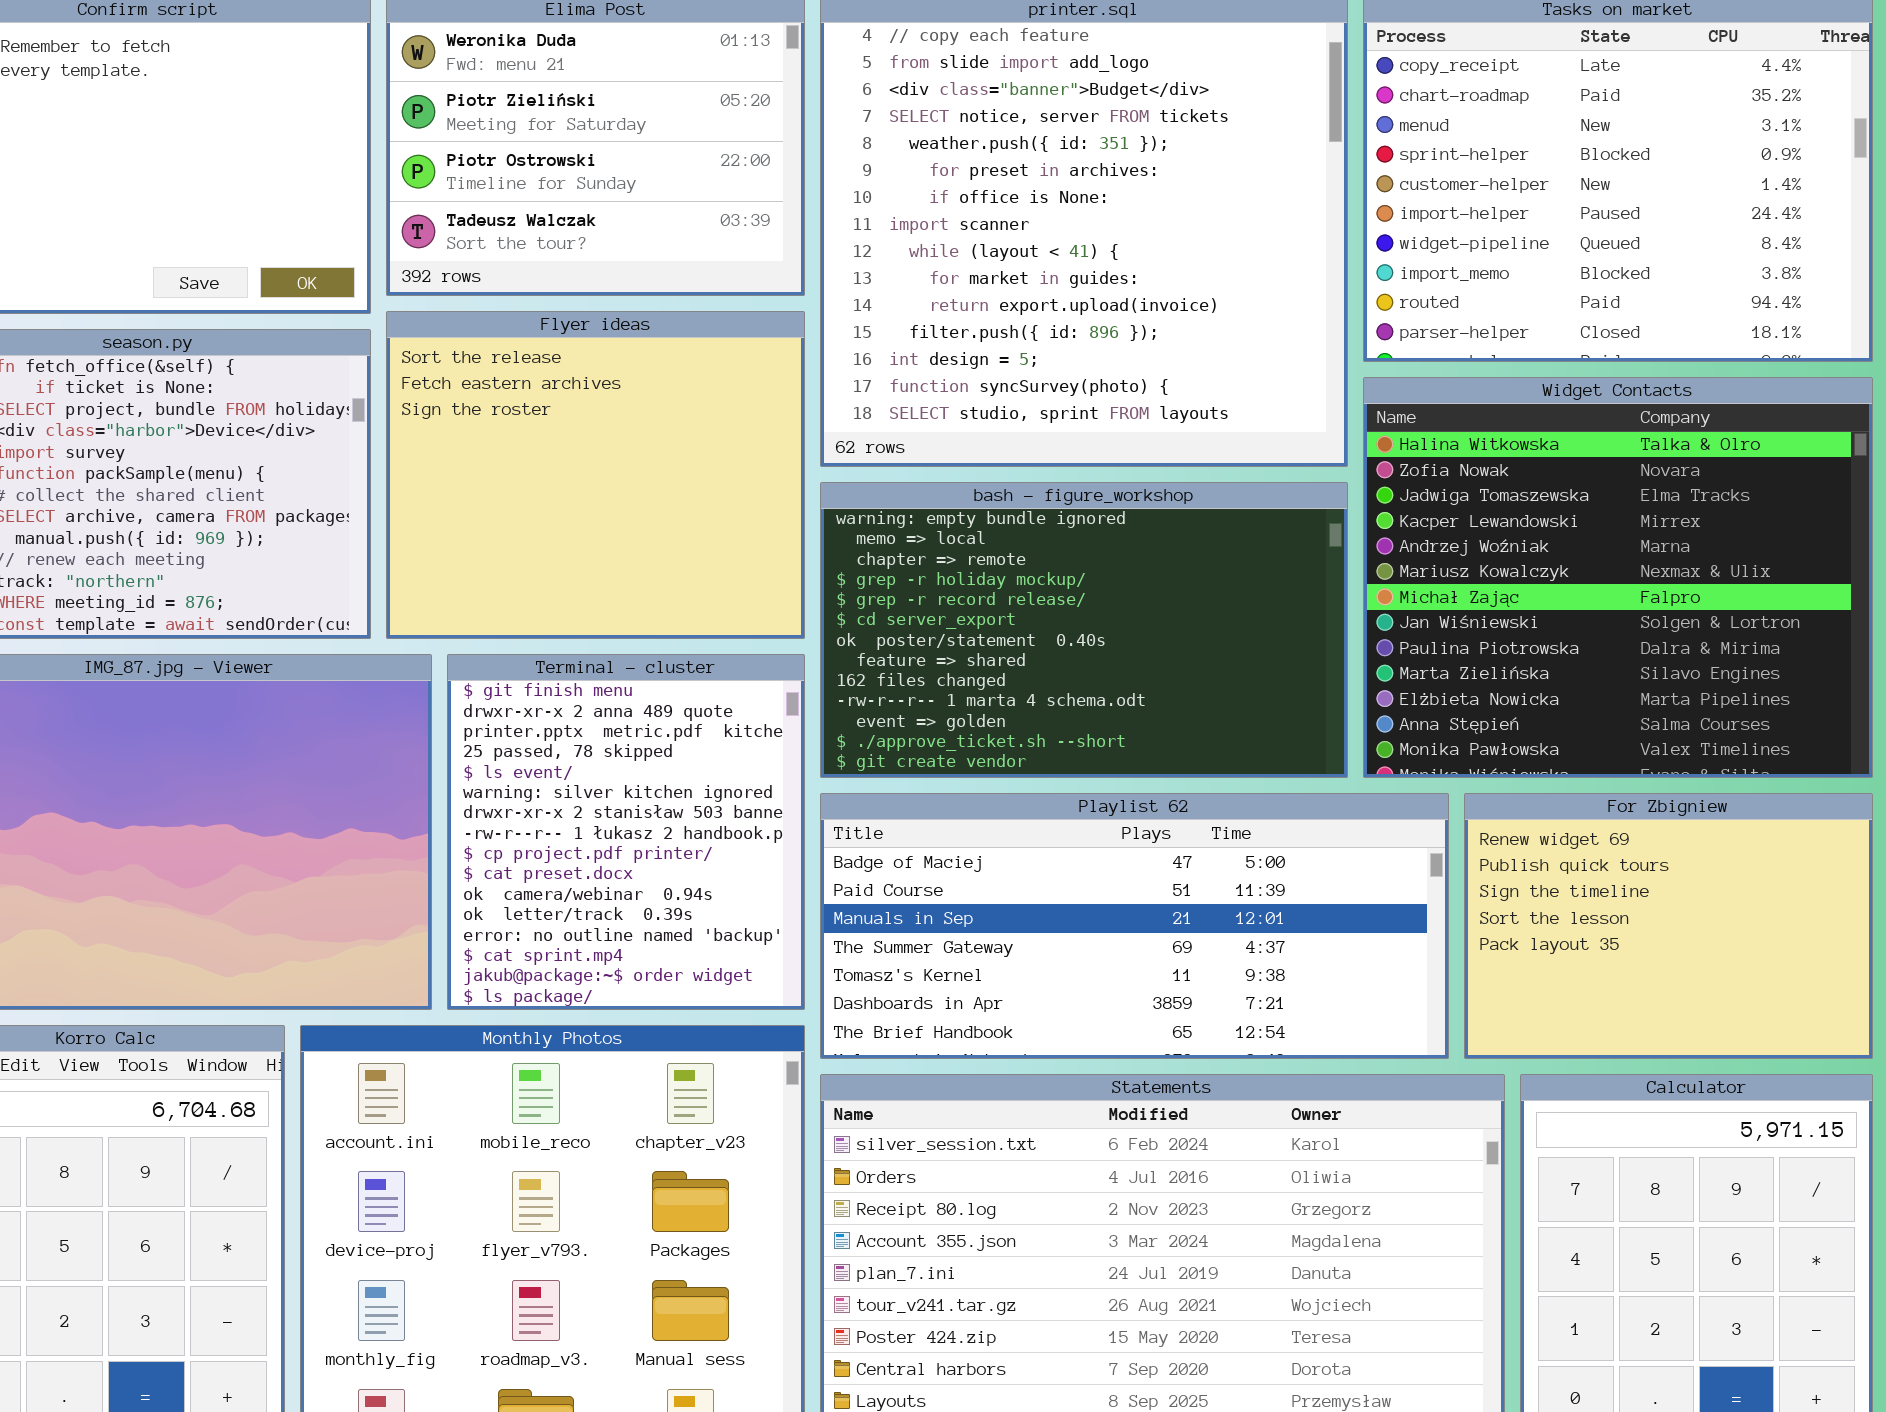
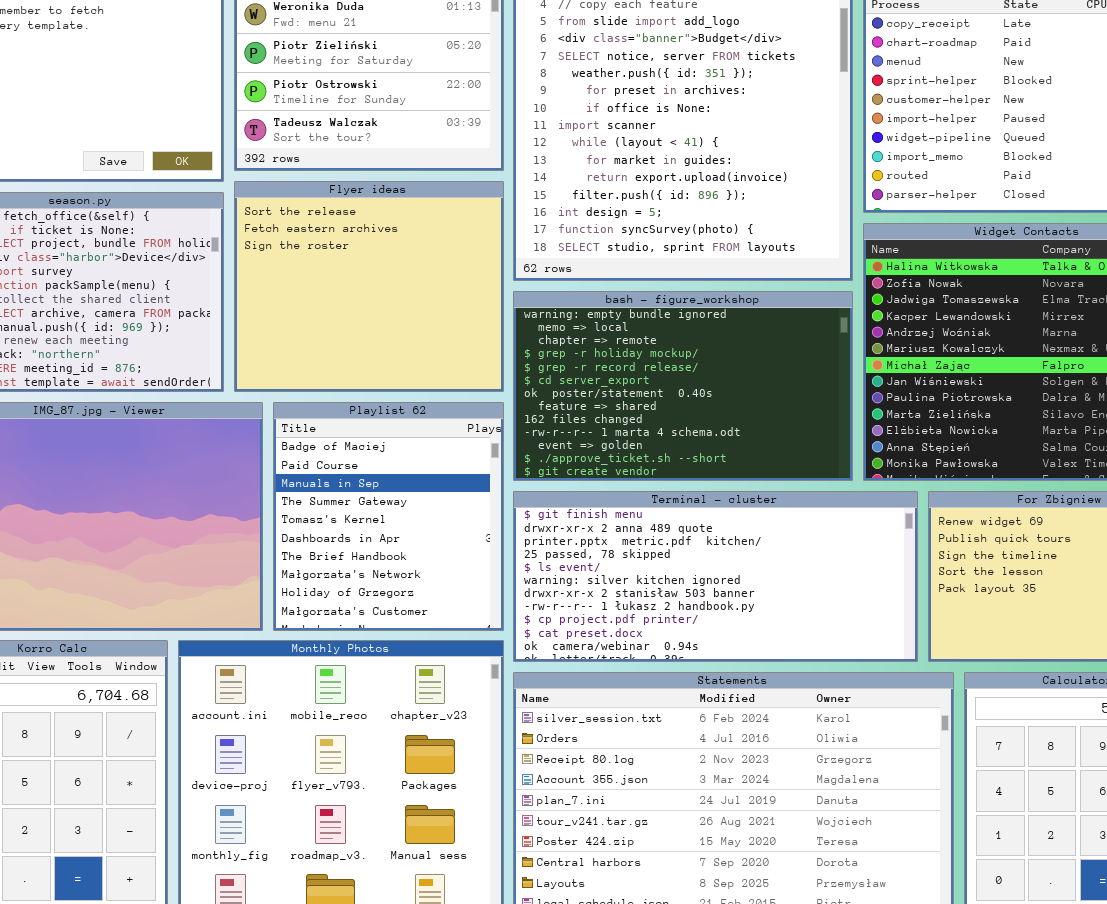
Terminal - cluster: [447,654,805,1010] -> [513,491,918,662], moved, resized
Playlist 62: [820,793,1449,1059] -> [273,402,504,631], moved, resized

